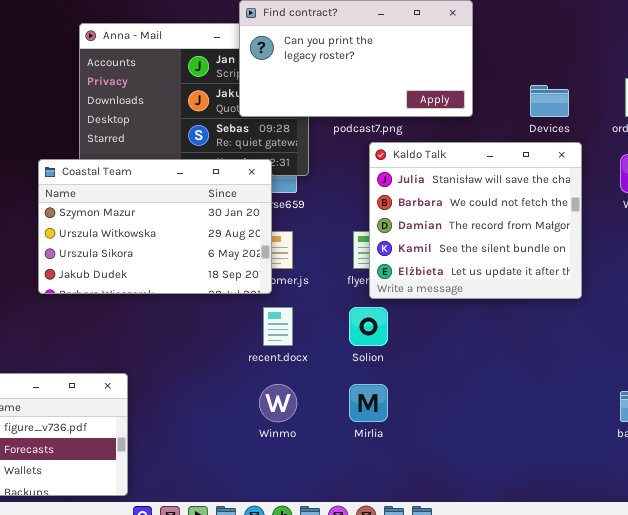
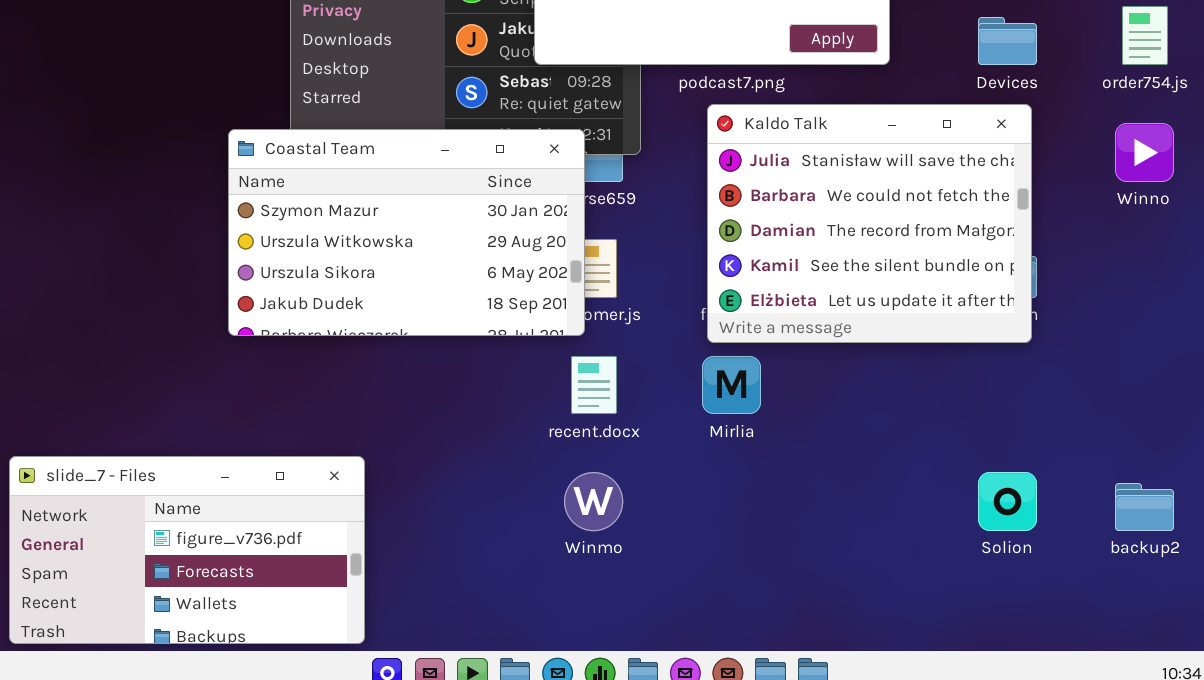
Kaldo Talk: [369,142,582,299] -> [707,104,1032,343], moved
Solion: [349,307,388,346] -> [978,472,1037,531], moved
Mirlia: [349,384,388,422] -> [702,356,761,414], moved

